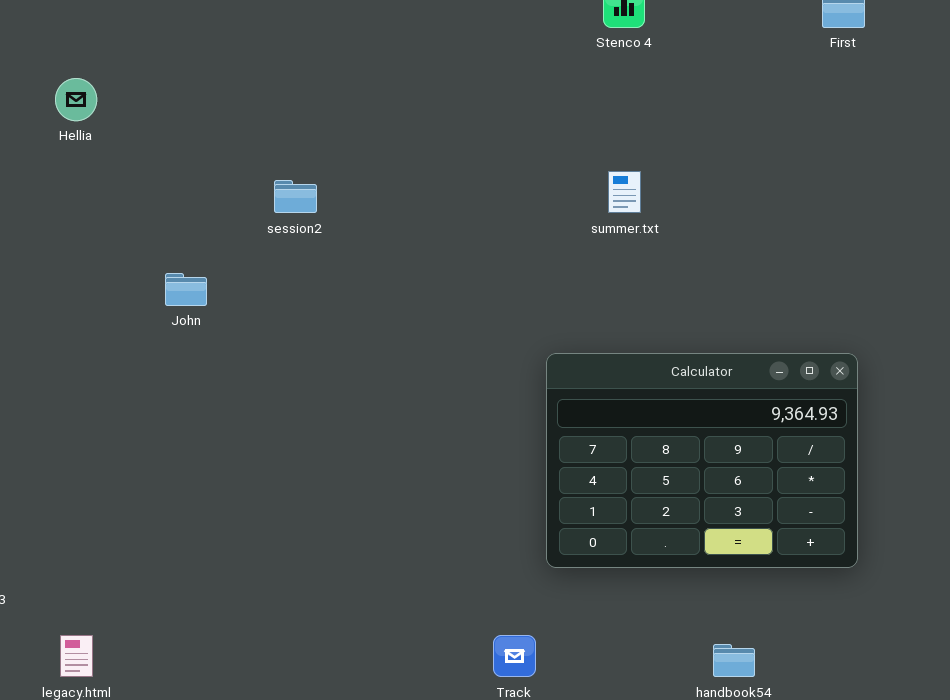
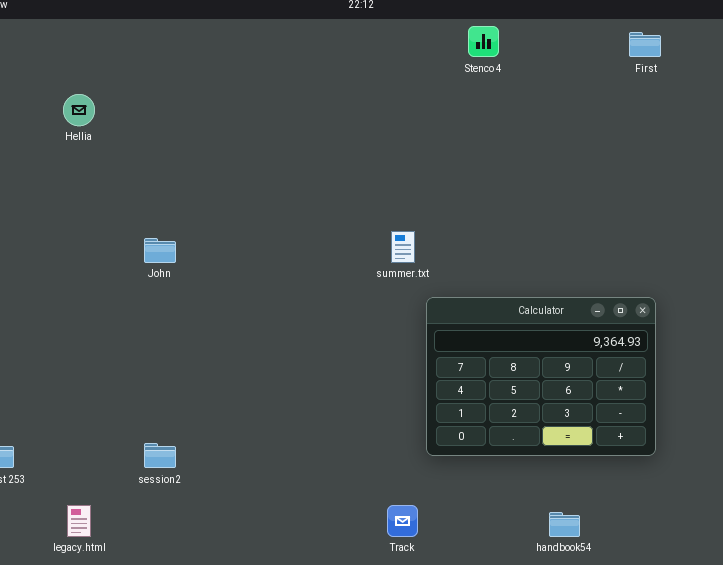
summer.txt: [608,171,641,213] -> [391,231,415,263], moved
session2: [274,180,317,213] -> [144,443,176,468], moved

